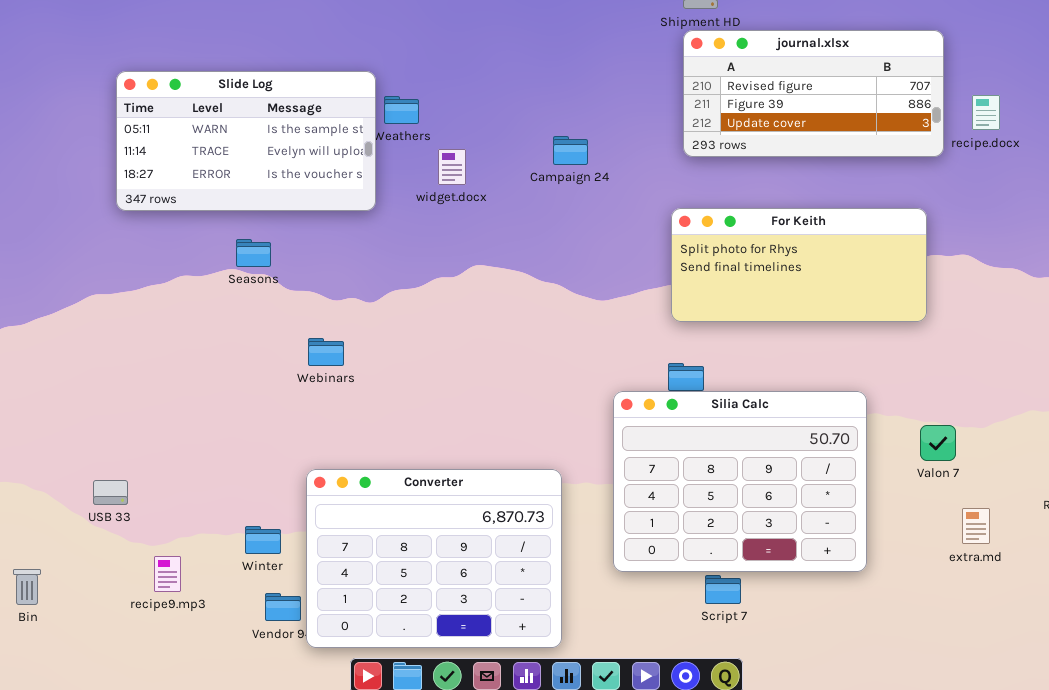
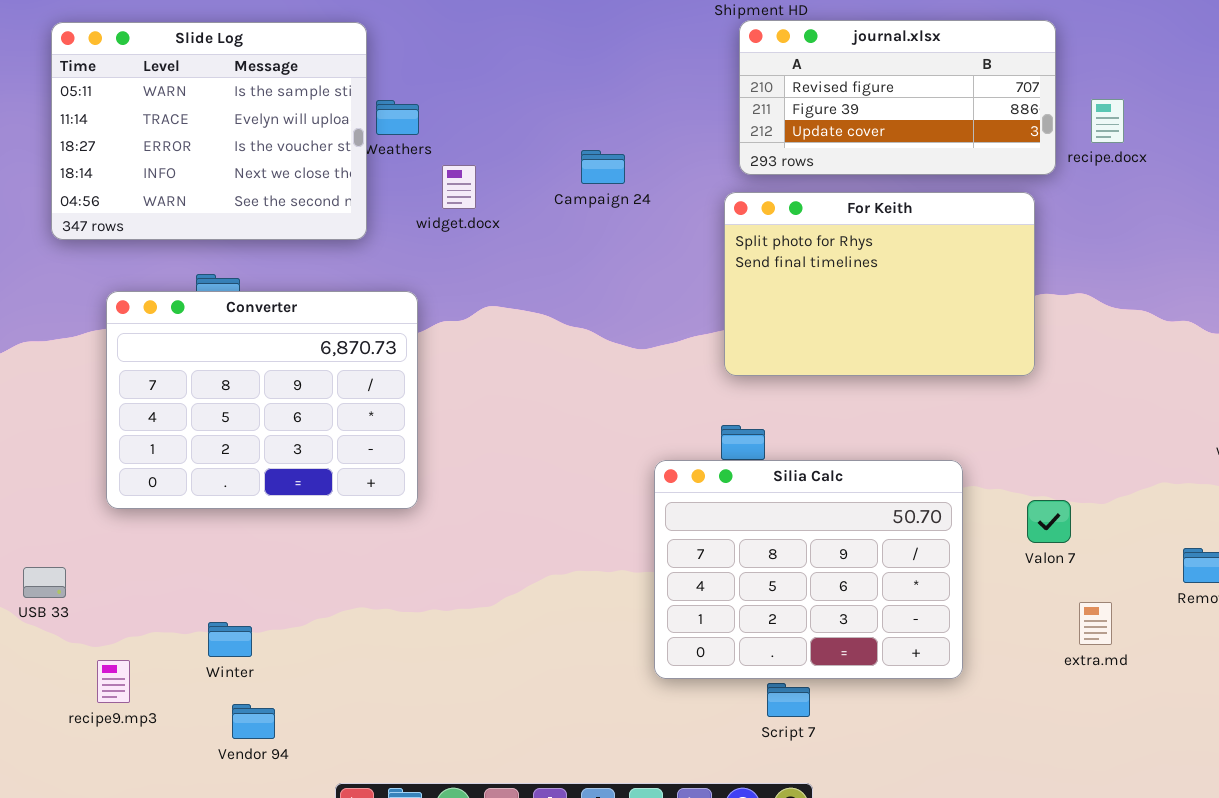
Slide Log: [116,71,376,211] -> [51,22,367,240], resized
For Keith: [671,208,927,322] -> [724,192,1035,376], resized
Converter: [306,469,562,648] -> [106,291,418,509], moved

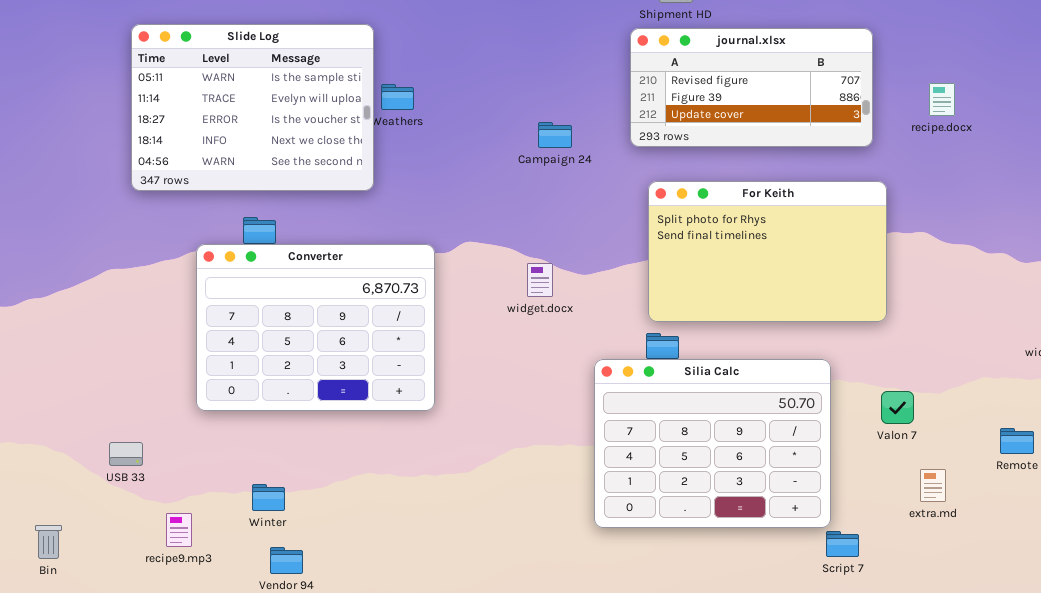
journal.xlsx: [739,20,1056,175] -> [630,28,873,147], moved
widget.docx: [442,165,476,209] -> [527,263,553,297], moved
For Keith: [724,192,1035,376] -> [648,181,887,322], moved
Converter: [106,291,418,509] -> [196,244,435,411], moved
Script 7: [767,683,810,717] -> [826,531,859,557], moved

